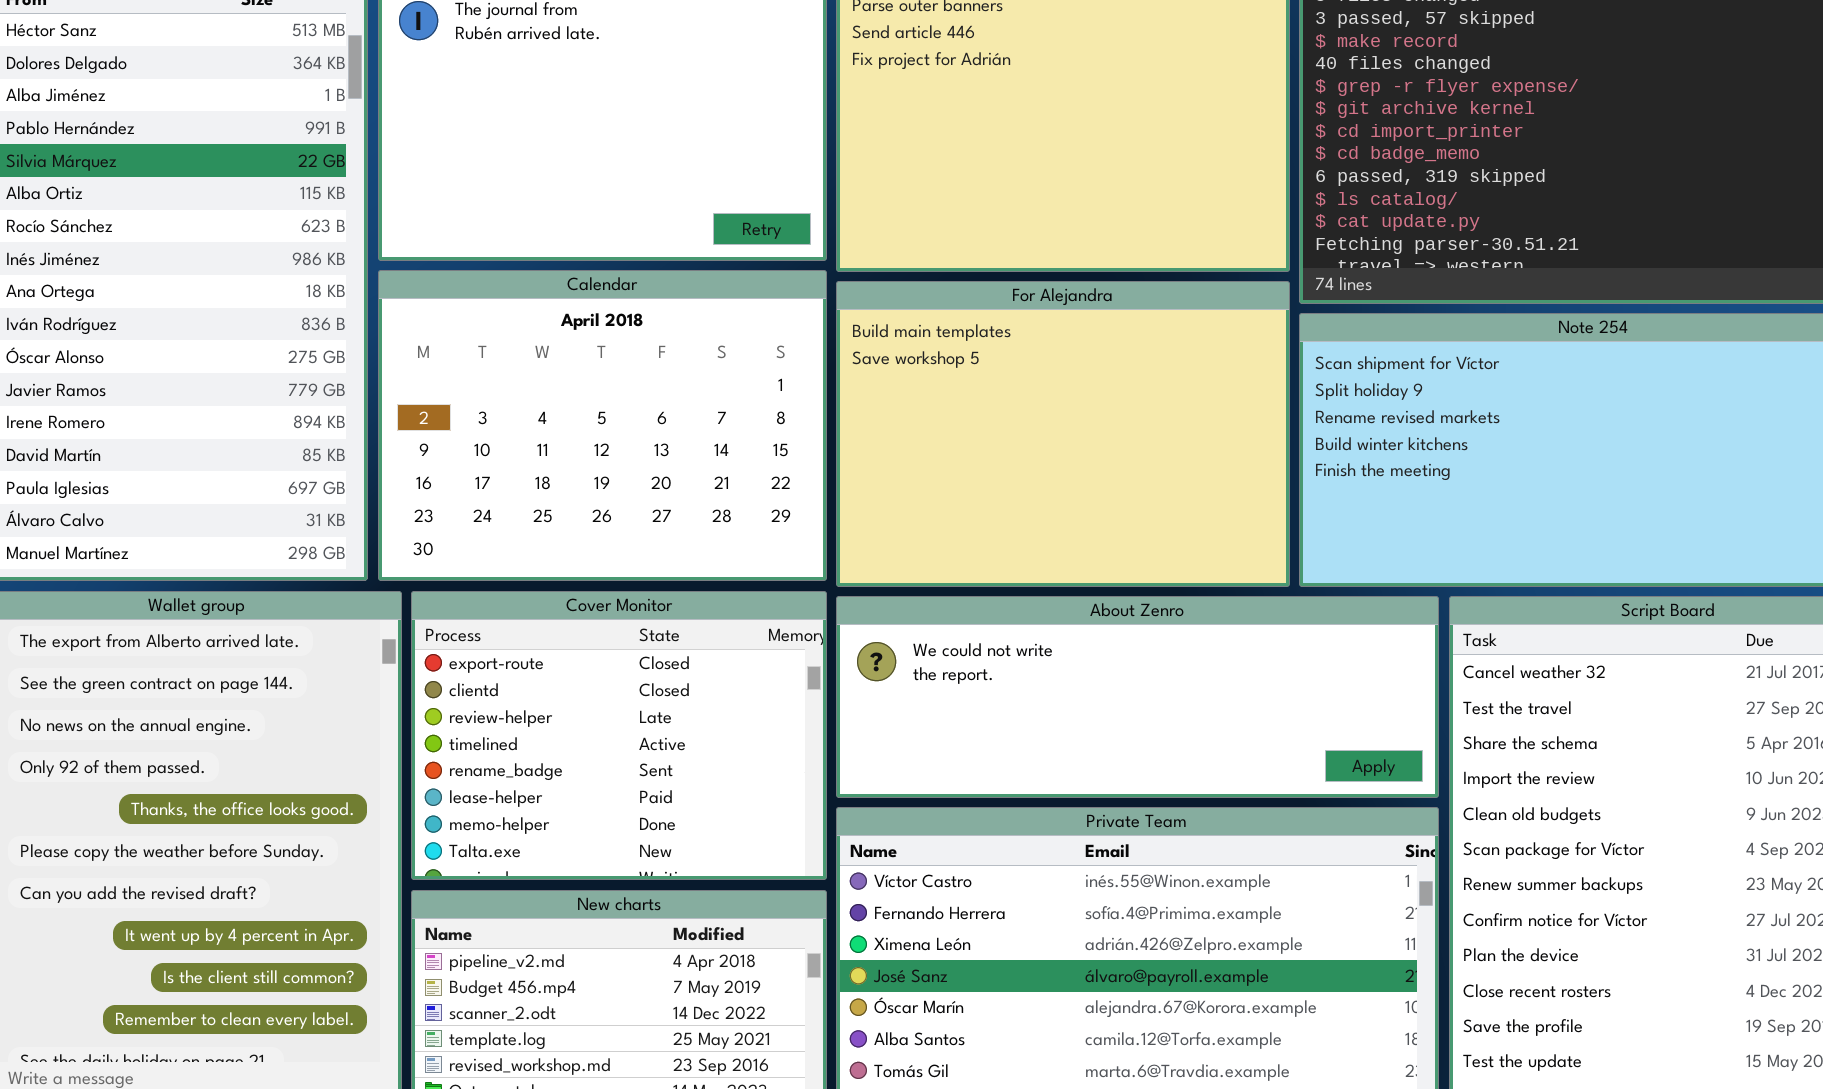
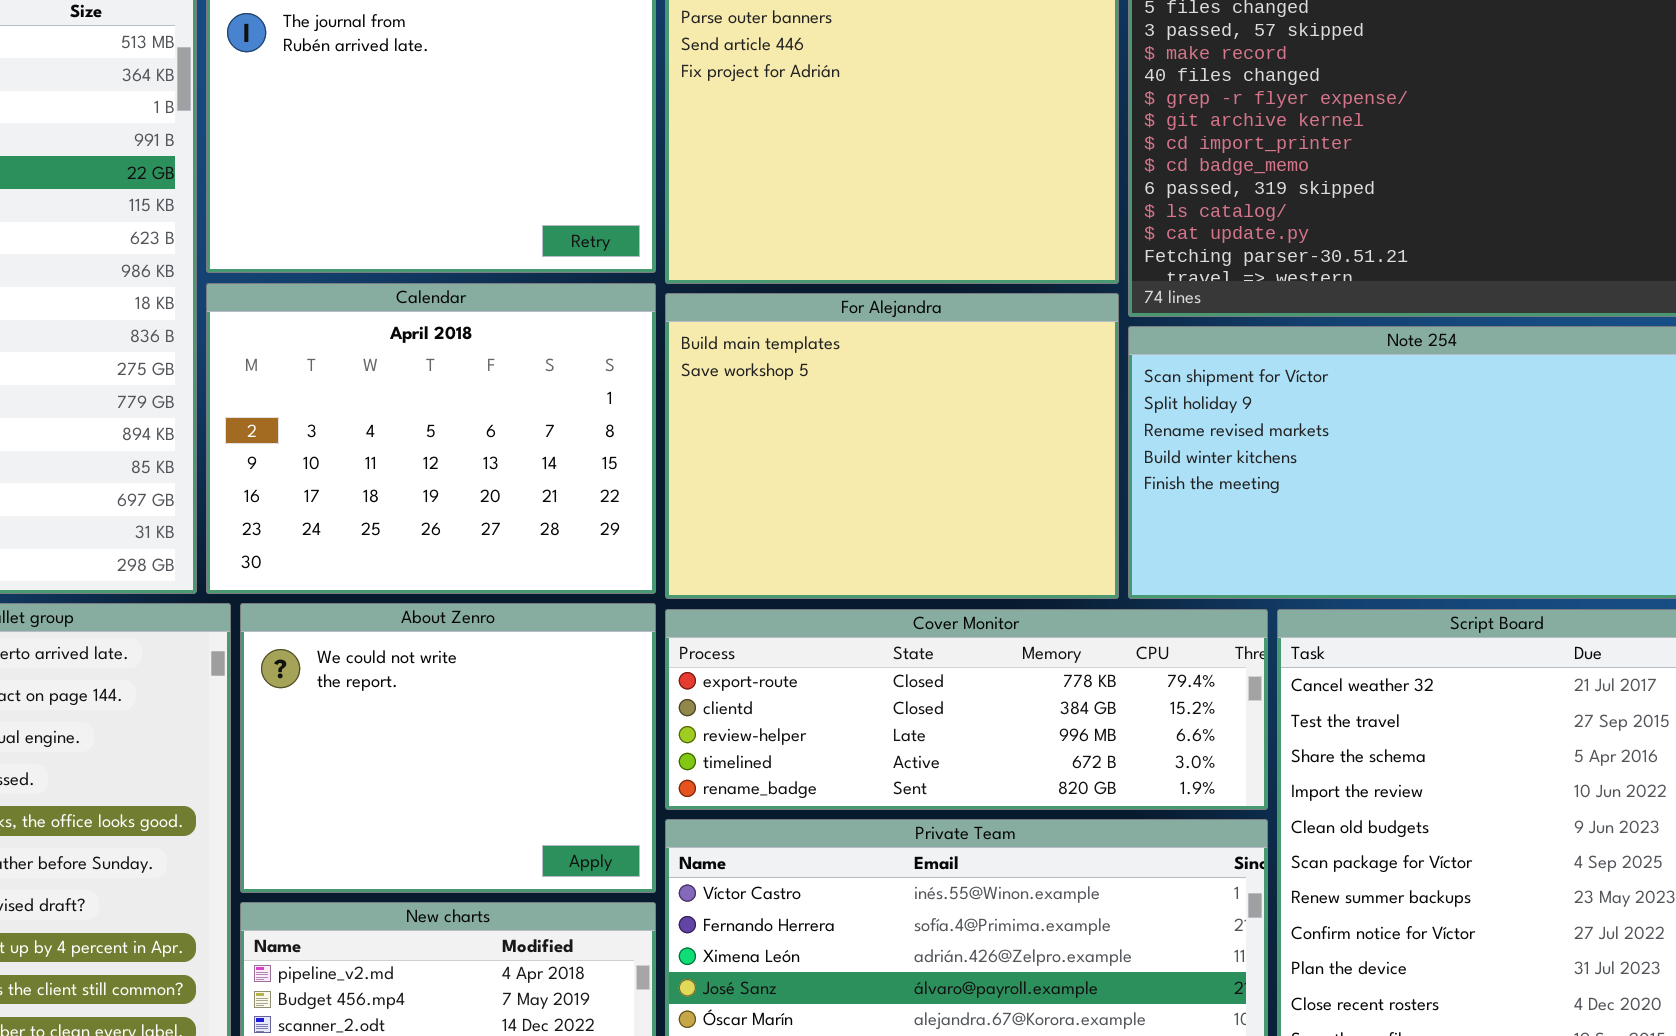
Cover Monitor: [411,591,827,880] -> [665,609,1268,810], moved, resized
About Zenro: [836,596,1439,798] -> [240,603,656,893], moved, resized

